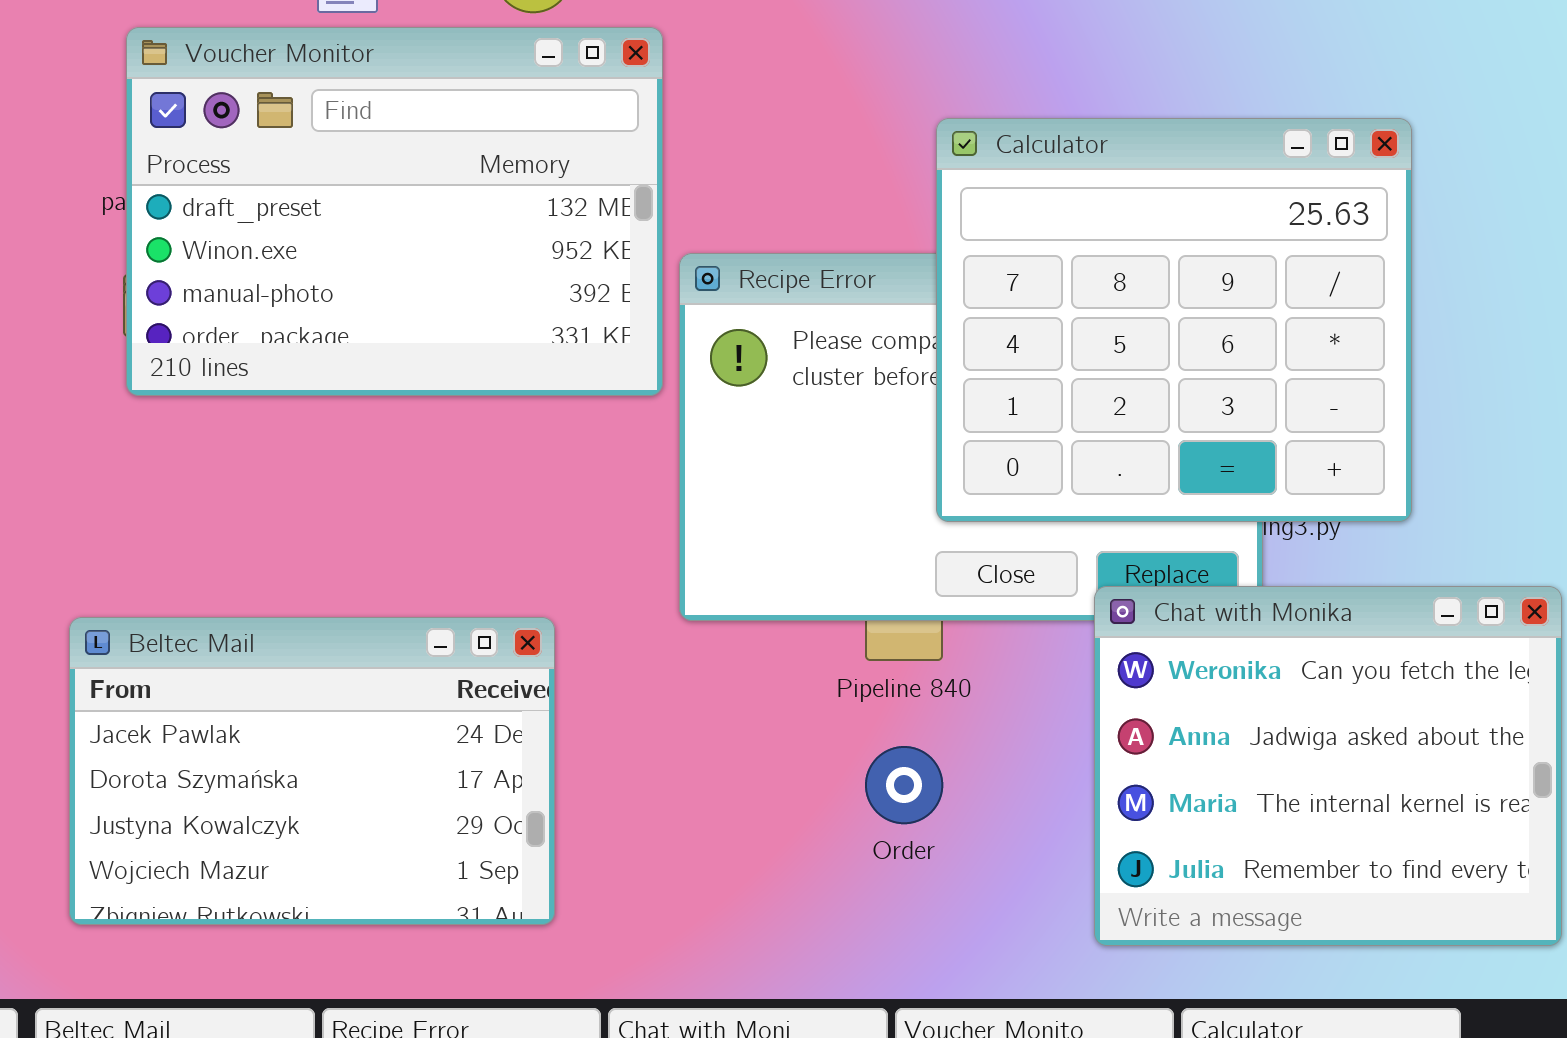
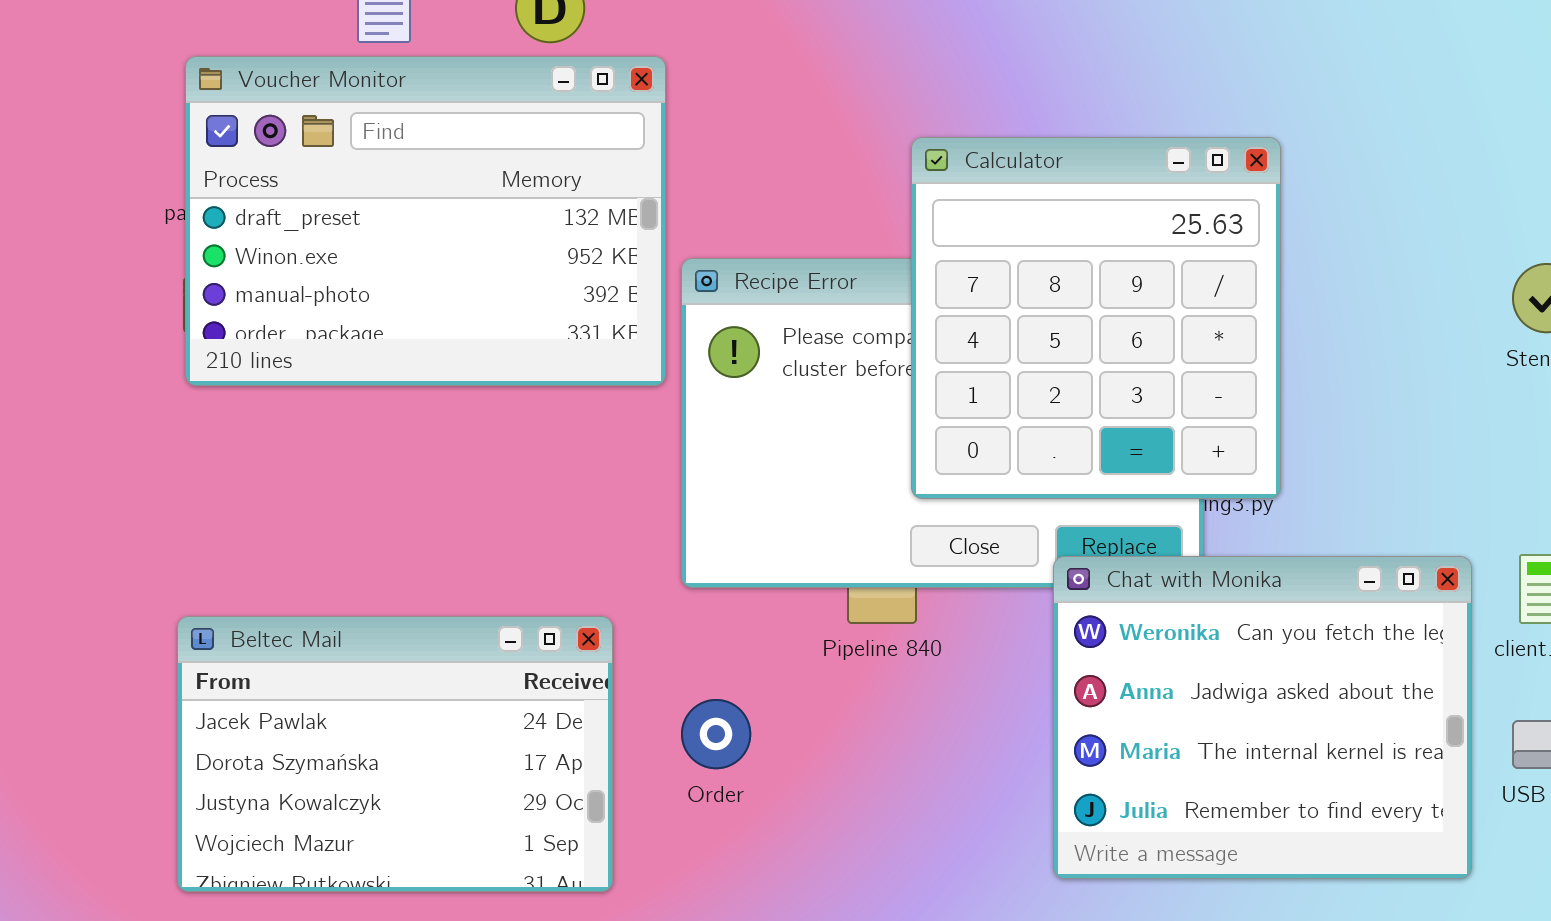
Calculator: [936,118,1412,522] -> [911,137,1281,499], resized
Beltec Mail: [69,617,555,925] -> [177,616,613,892], moved
Order: [865,746,943,824] -> [681,699,751,769], moved

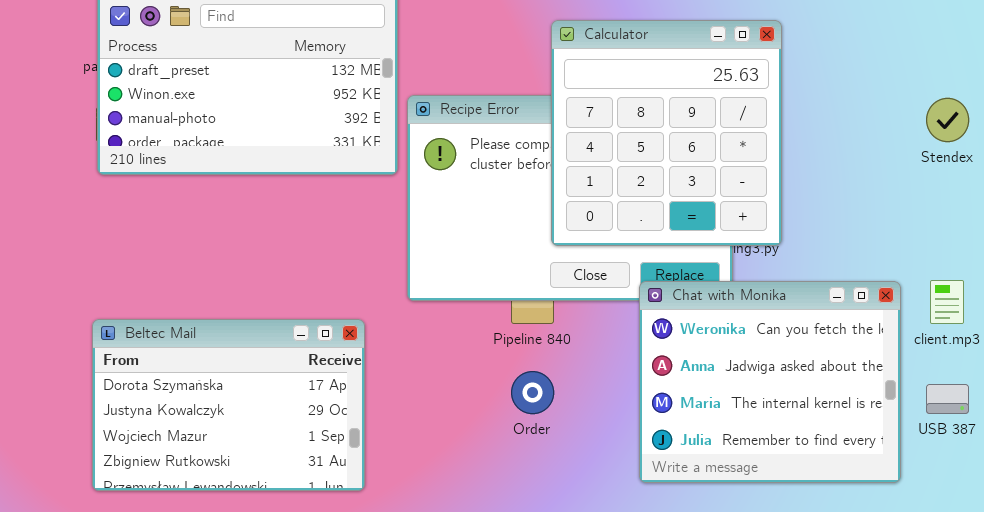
Beltec Mail: [177,616,613,892] -> [92,319,365,491], scrolled down 1 row
Order: [681,699,751,769] -> [511,371,554,414], moved

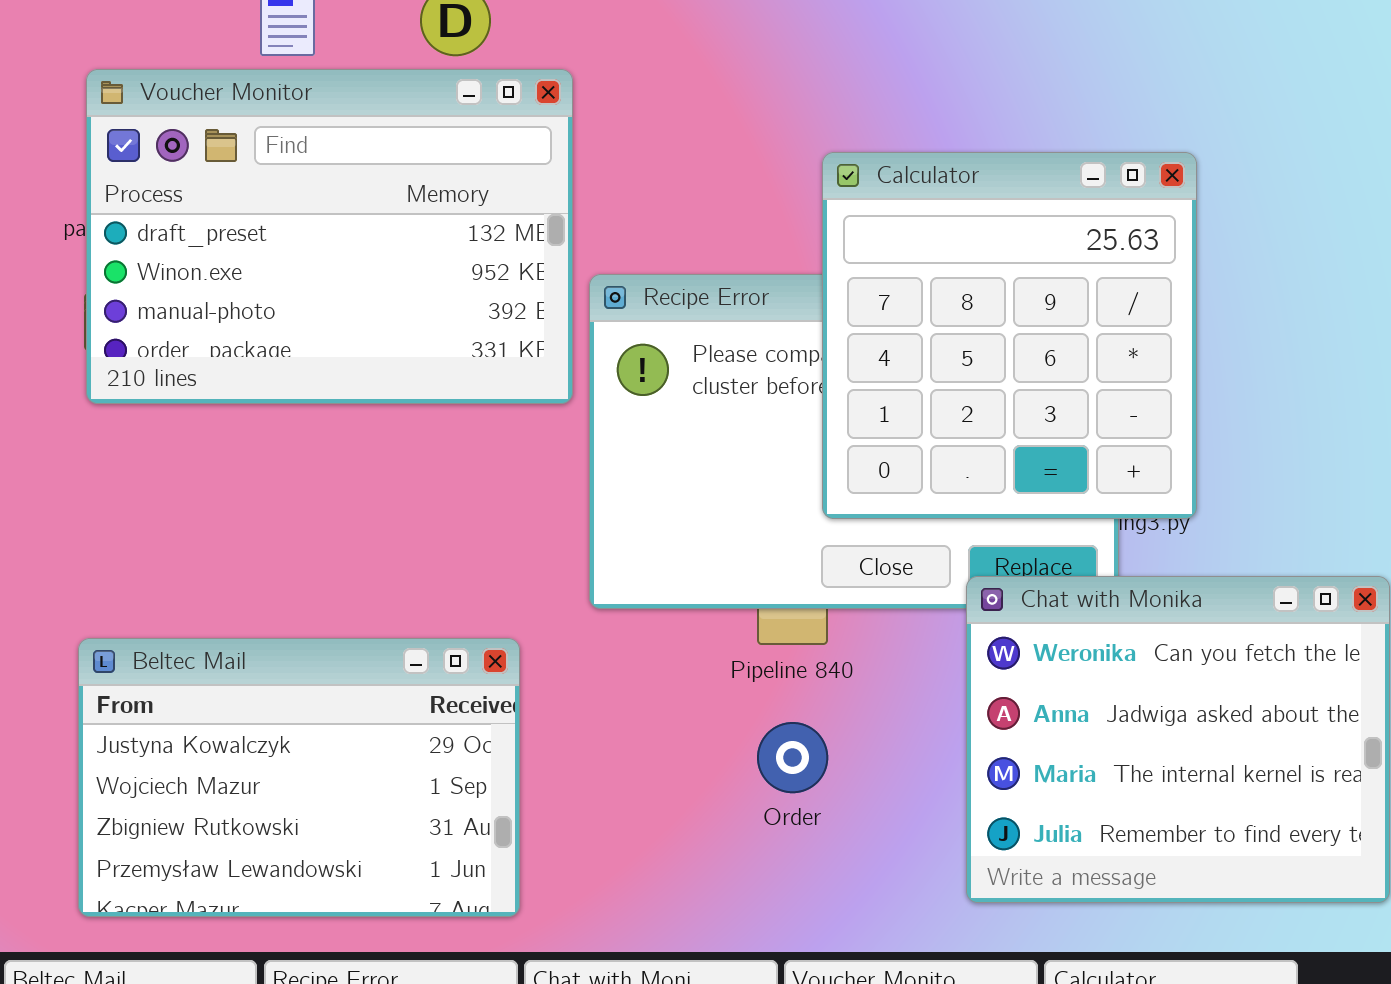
Beltec Mail: [92,319,365,491] -> [78,638,520,917], scrolled down 1 row

